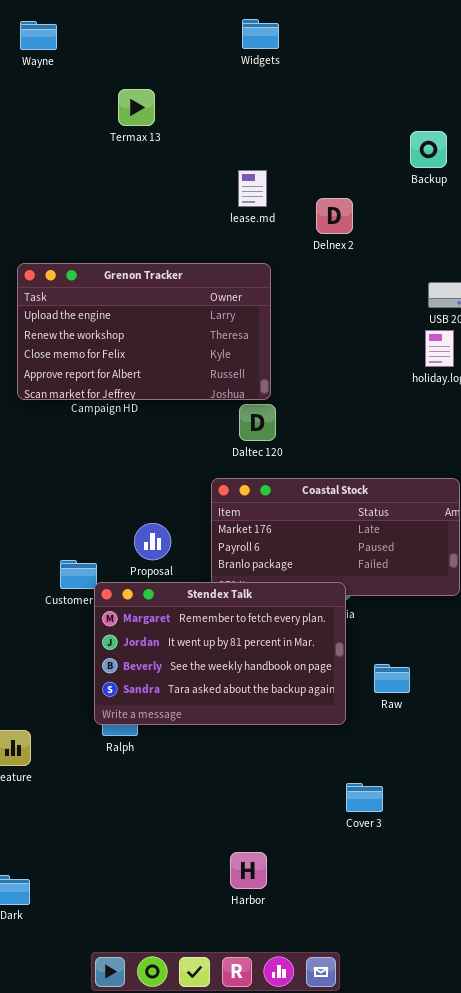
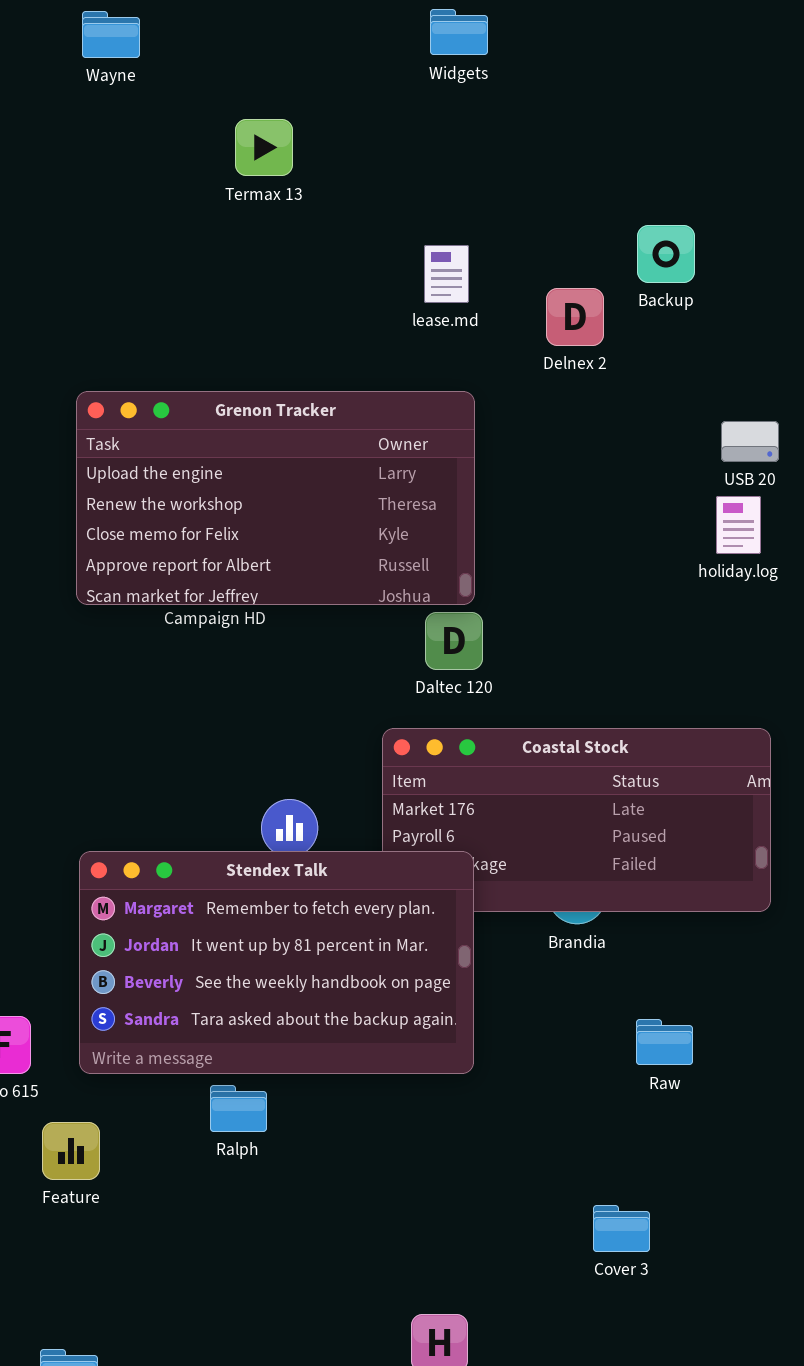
Backup: [410,131,447,168] -> [637,225,695,283], moved
Stendex Talk: [94,582,346,725] -> [79,851,474,1074], moved

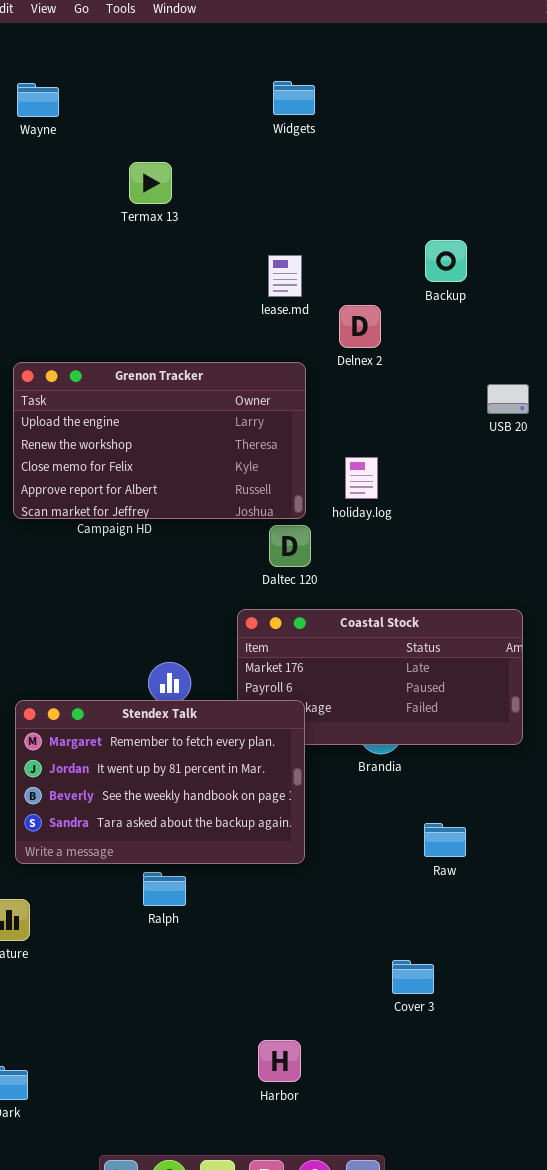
Delnex 2: [546,288,604,346] -> [339,305,381,348], moved
holiday.log: [716,496,761,554] -> [345,457,378,499], moved
Ralph: [210,1085,267,1132] -> [143,872,186,906], moved

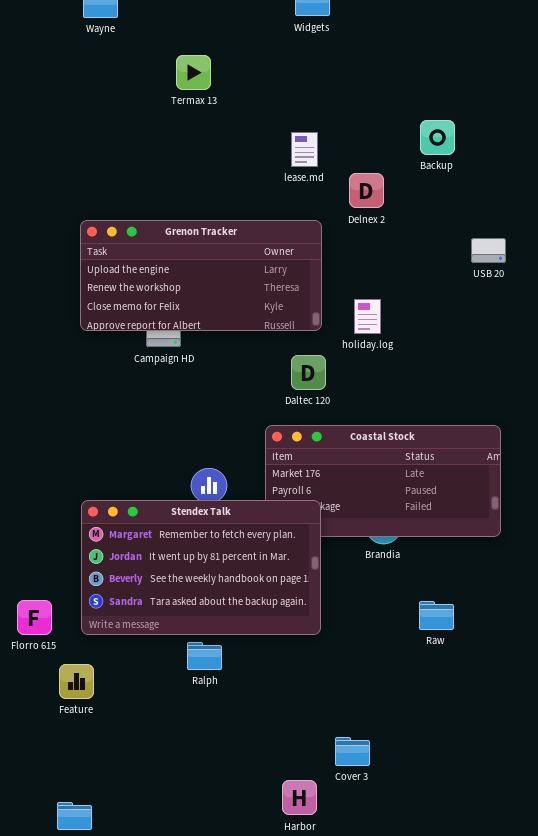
Grenon Tracker: [13,362,306,519] -> [80,220,322,331], resized
Cover 3: [392,960,434,994] -> [335,737,370,766], moved

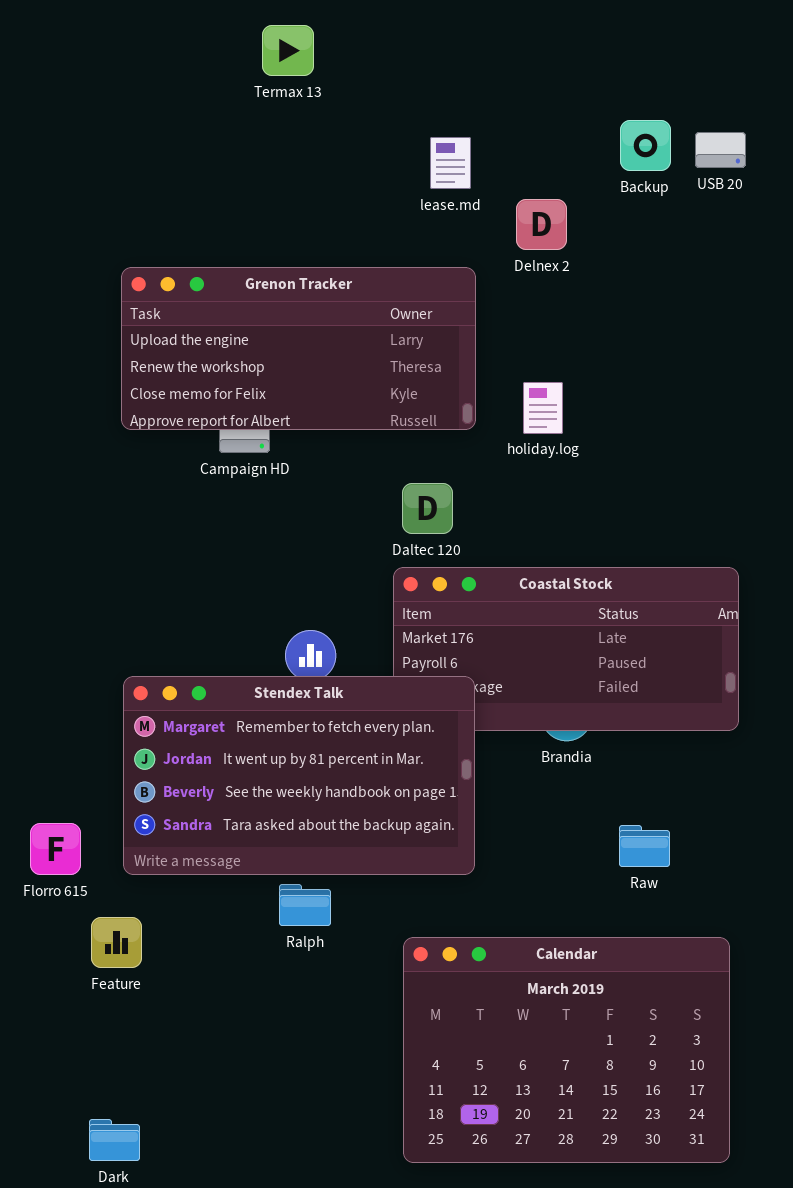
USB 20: [471,238,506,263] -> [695,132,746,168], moved
Daltec 120: [291,355,326,390] -> [402,483,453,534], moved
Calendar: none -> [403,937,730,1163], opened

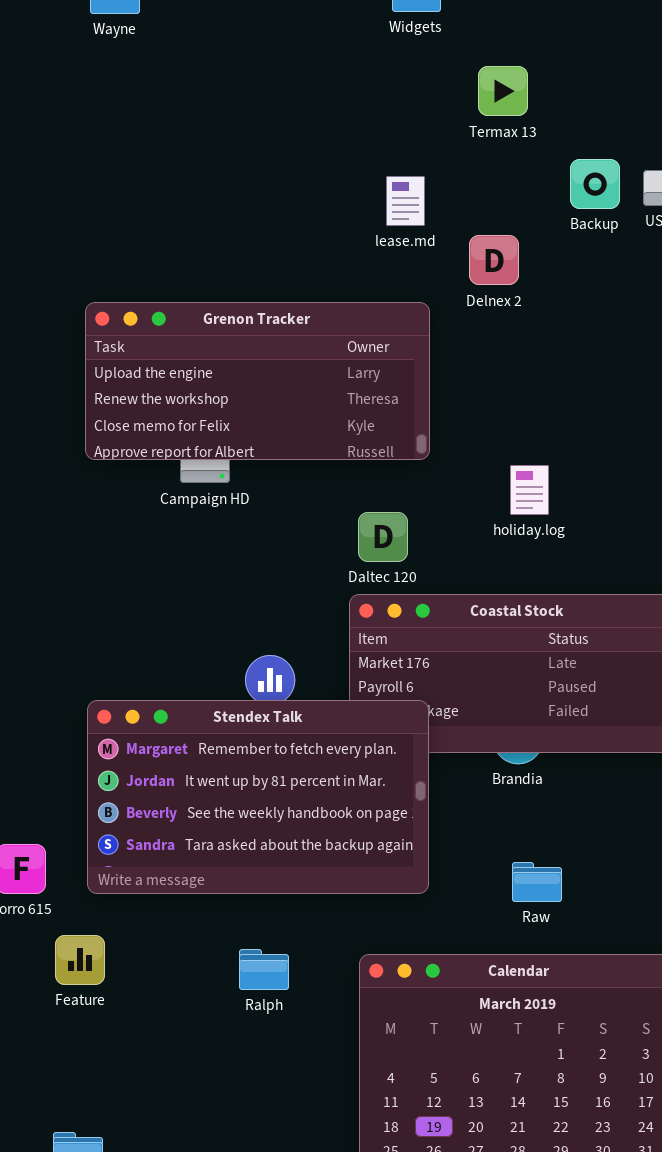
Termax 13: [262,25,314,76] -> [478,66,528,116], moved
holiday.log: [523,382,563,434] -> [510,465,549,515], moved
Raw: [619,825,670,867] -> [512,862,562,902], moved
Ralph: [279,884,331,926] -> [239,949,289,990], moved

